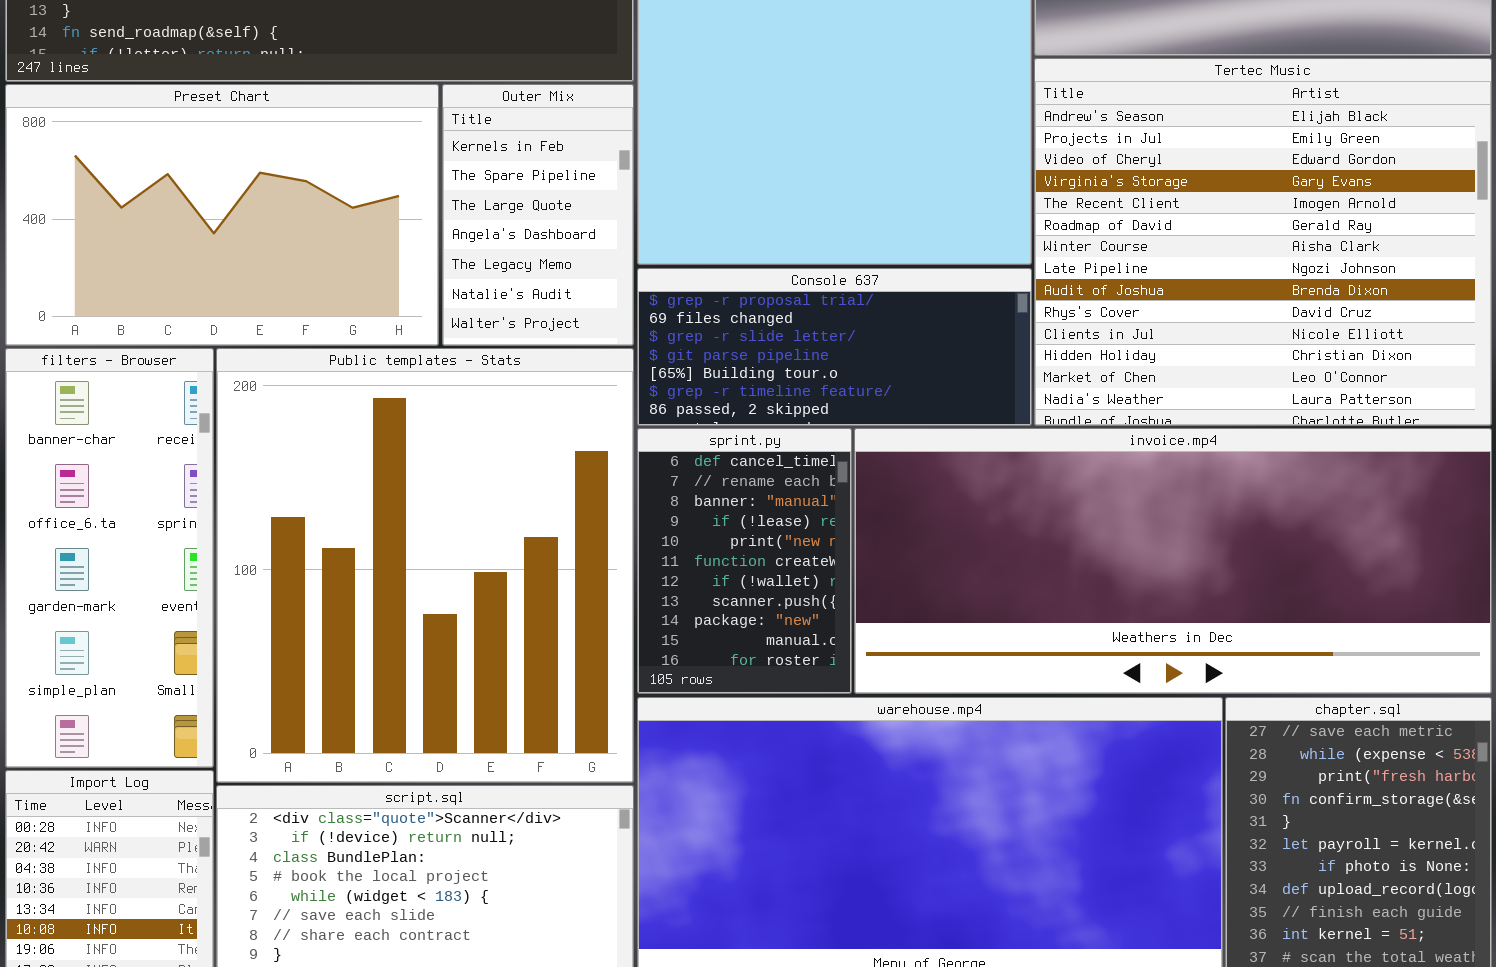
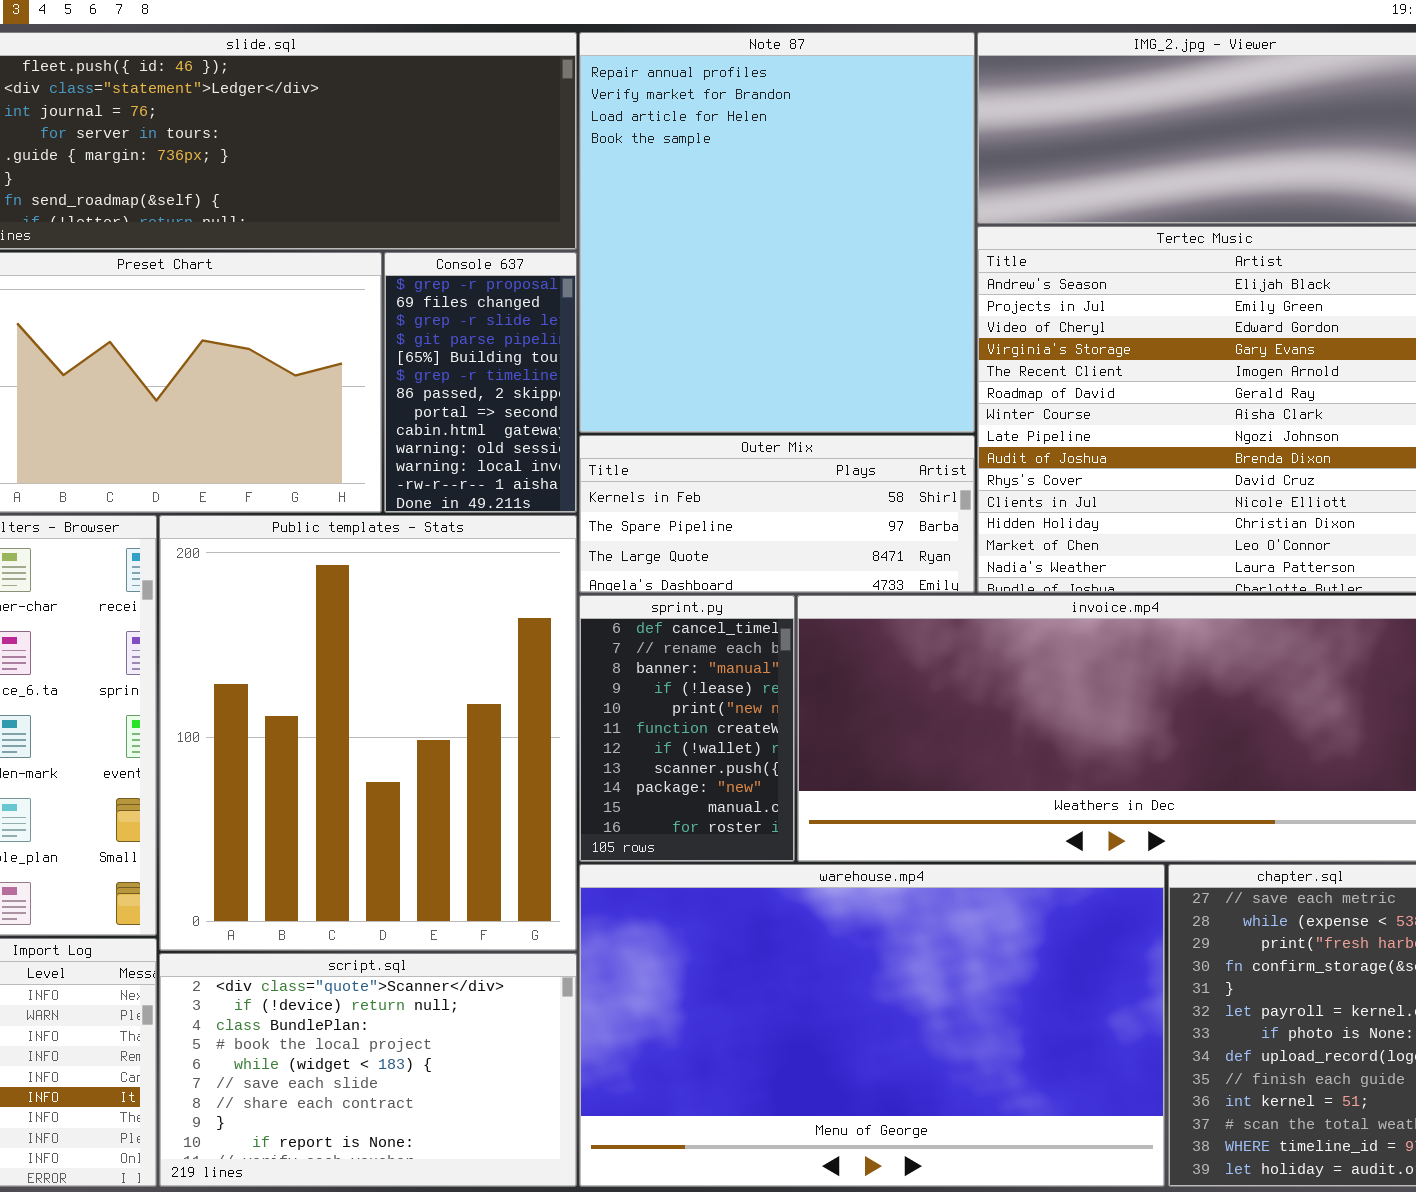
Outer Mix: [442,84,634,346] -> [579,435,975,593], moved, resized
Console 637: [637,268,1032,426] -> [384,252,577,513], moved, resized

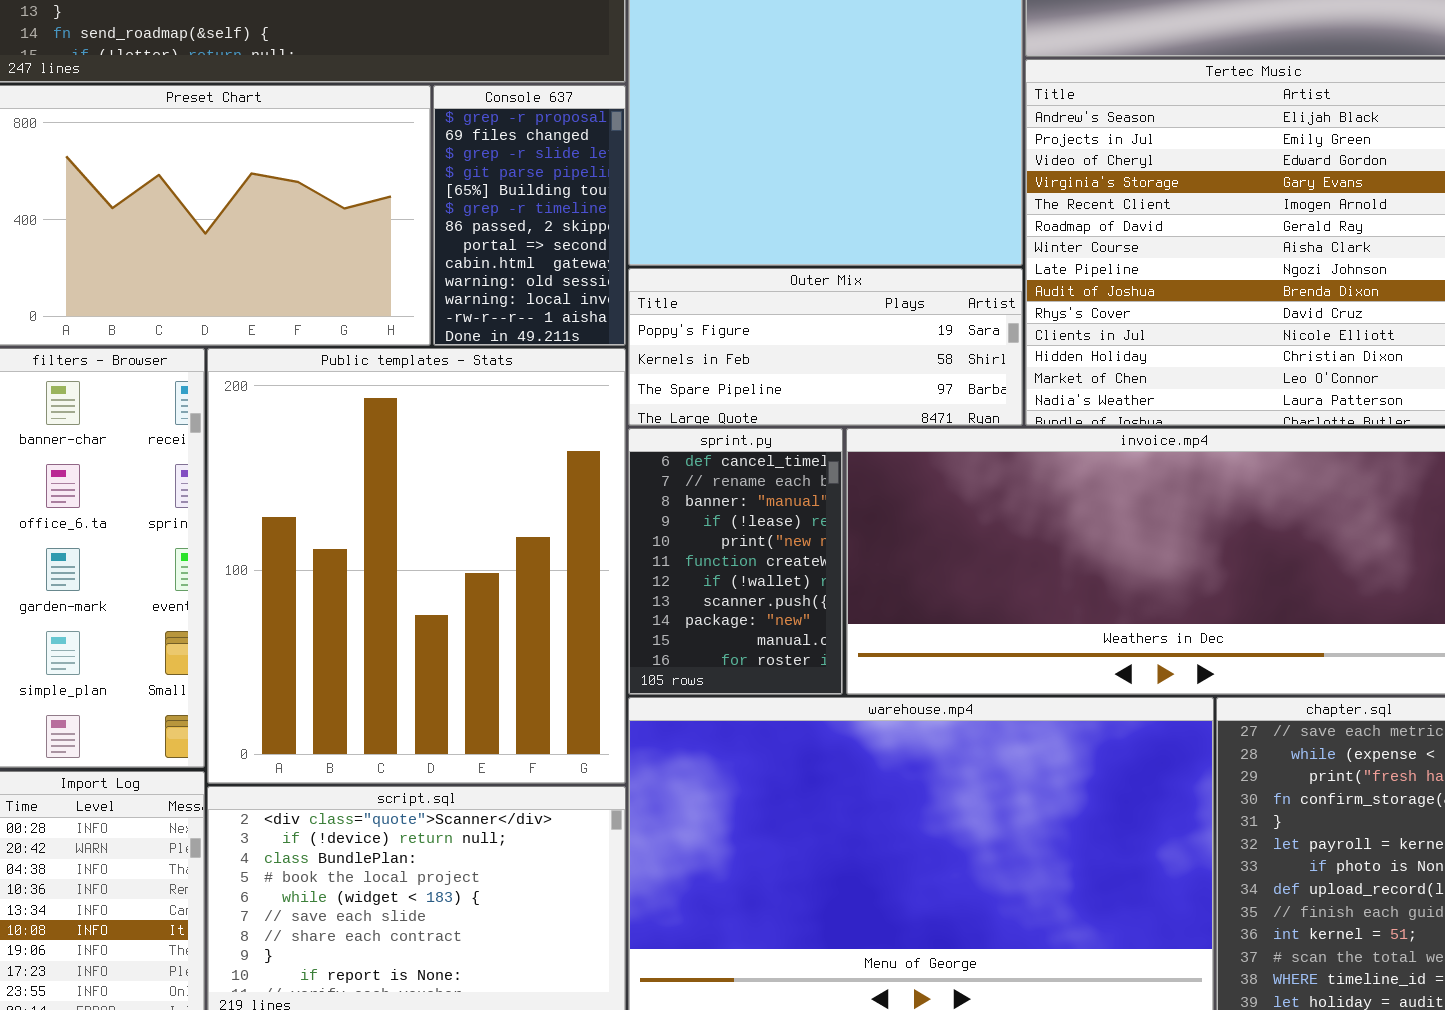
Outer Mix: [579,435,975,593] -> [628,268,1023,426], scrolled up 1 row

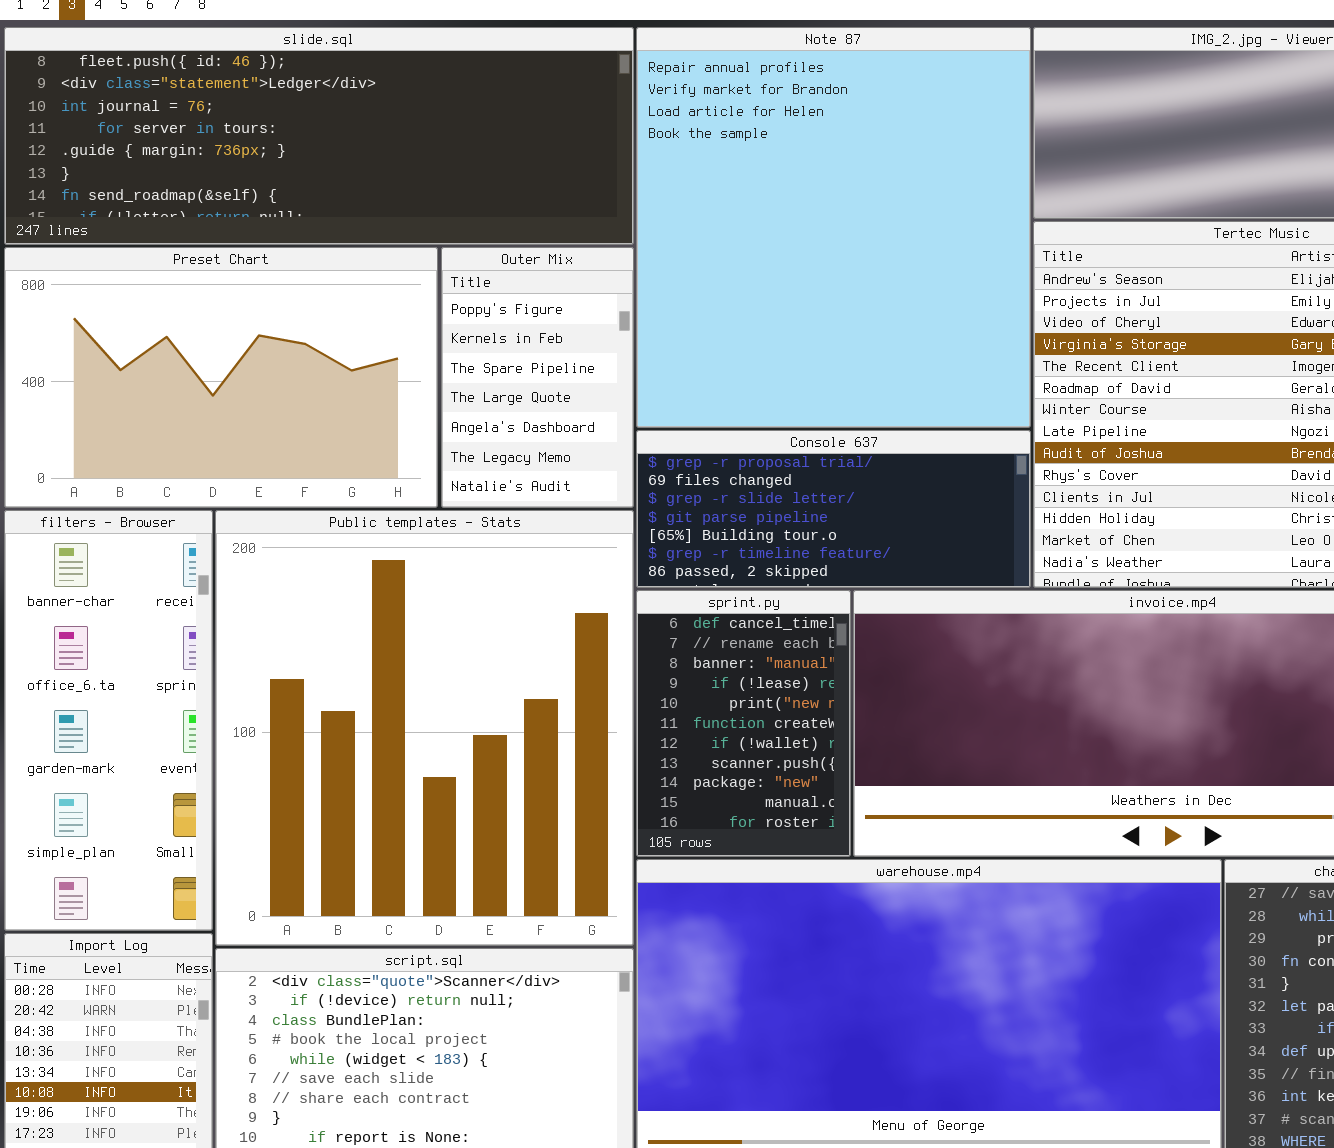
Console 637: [433,85,626,346] -> [636,430,1031,588], moved, resized
Outer Mix: [628,268,1023,426] -> [441,247,634,508], moved, resized

